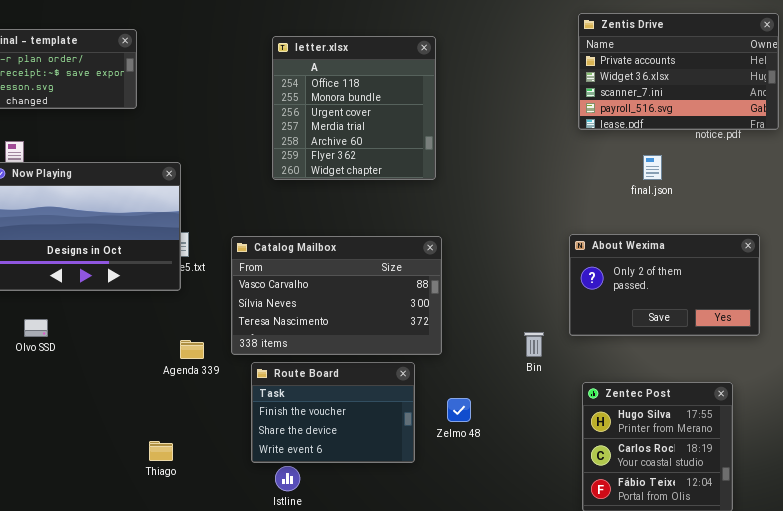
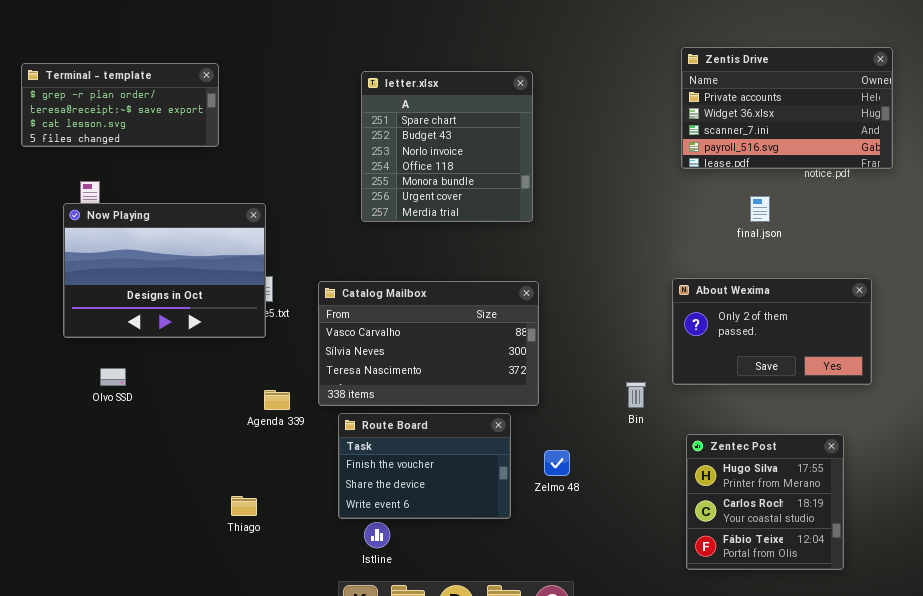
letter.xlsx: [272,36,436,180] -> [361,71,533,222], scrolled up 3 rows

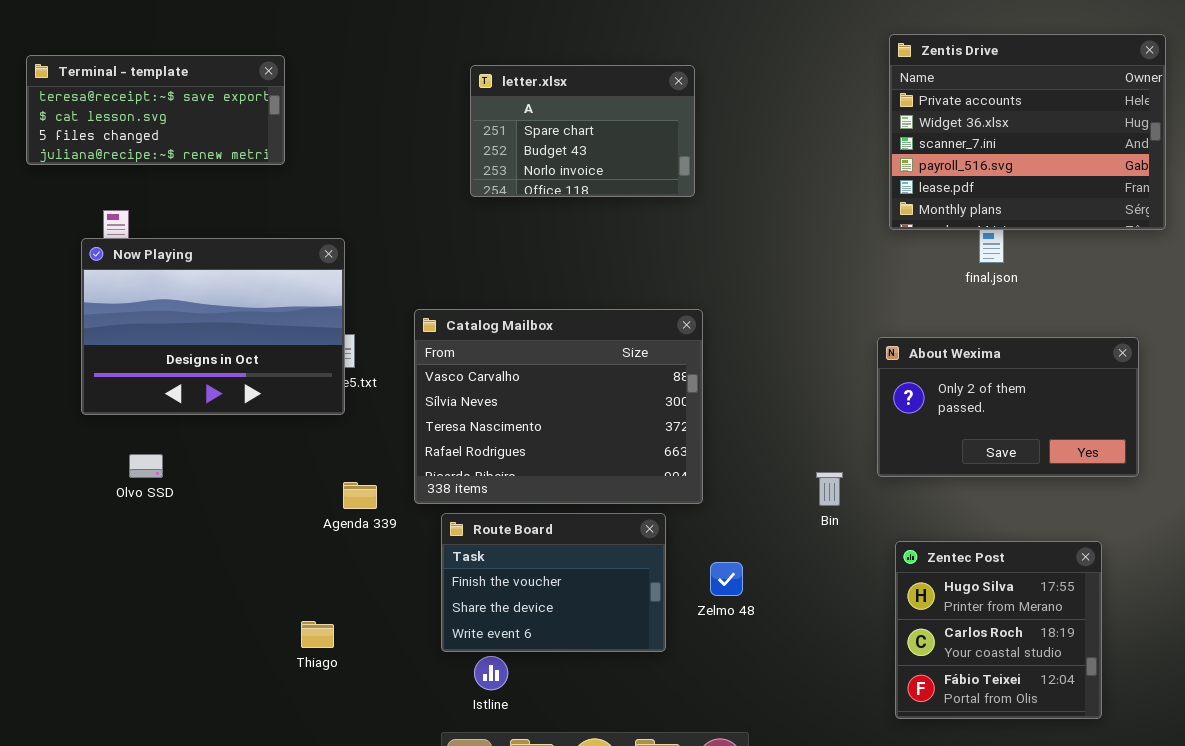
Zentis Drive: [681,47,893,169] -> [889,34,1166,230], resized
Terminal - template: [21,63,219,147] -> [26,55,285,165], scrolled down 1 row
letter.xlsx: [361,71,533,222] -> [470,65,695,197], resized
Catalog Mailbox: [318,281,539,406] -> [414,309,703,504], resized

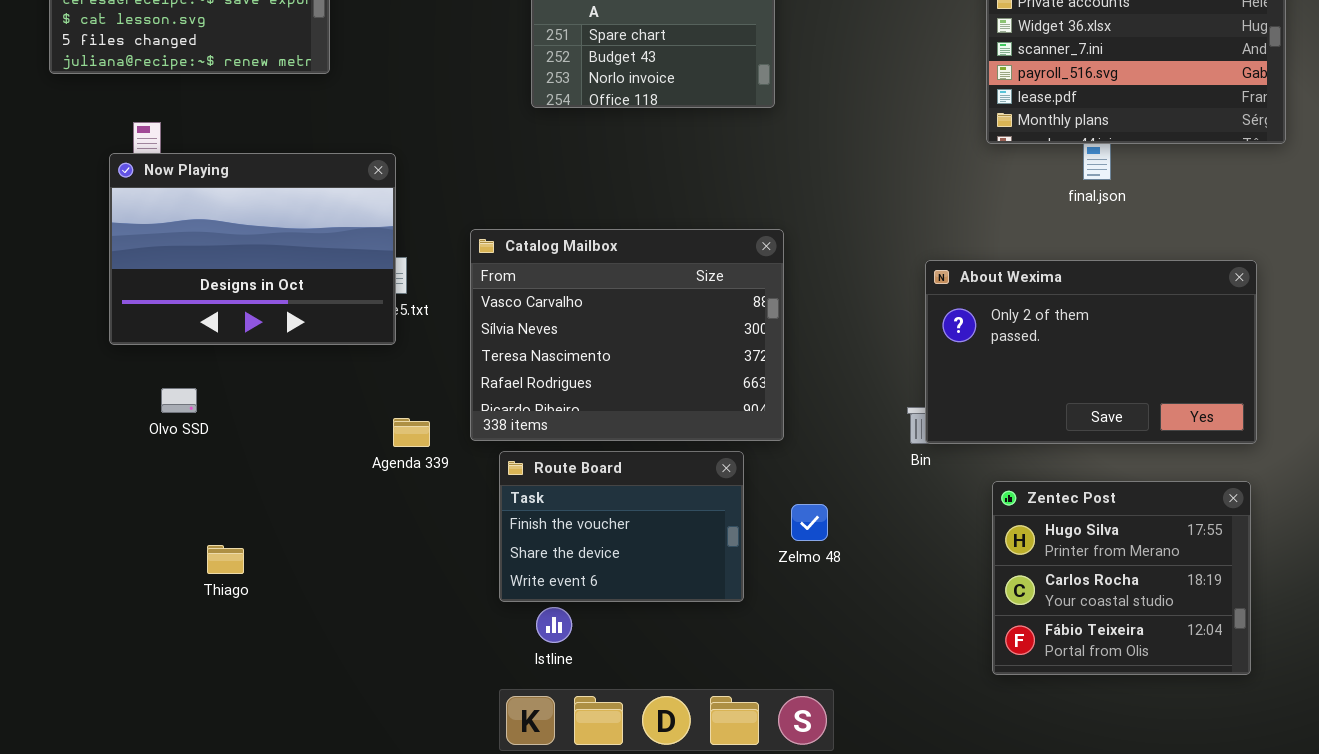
About Wexima: [877,337,1139,477] -> [925,260,1257,444], resized
Zentec Post: [895,541,1102,719] -> [992,481,1251,675], resized
Thiago: [301,621,334,648] -> [207,545,244,574], moved

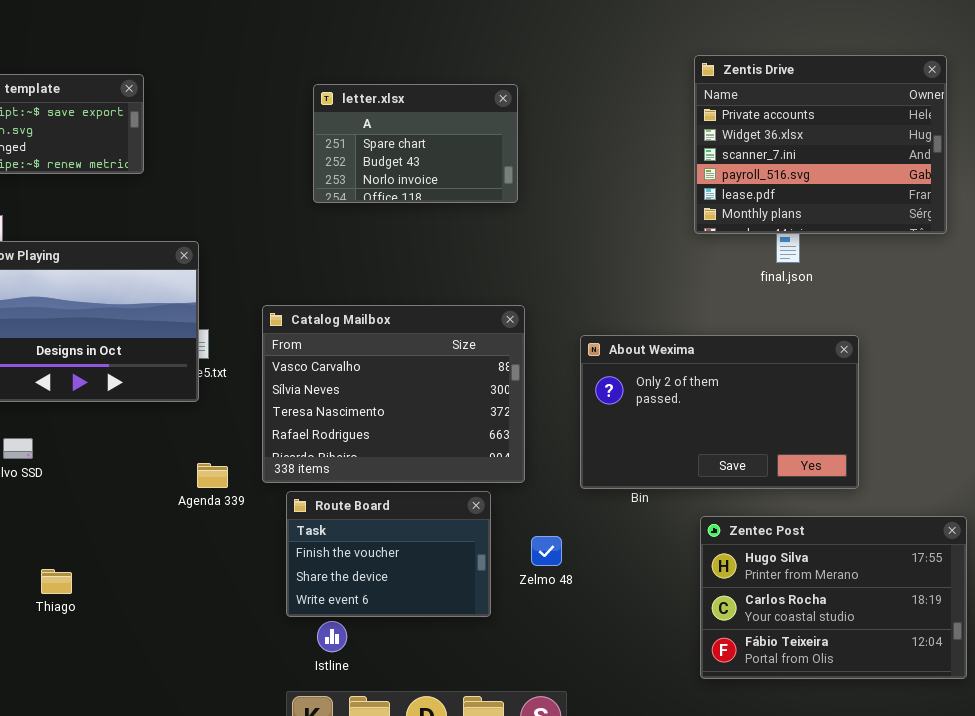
About Wexima: [925,260,1257,444] -> [580,335,859,489], moved
Zentec Post: [992,481,1251,675] -> [700,516,967,679], resized

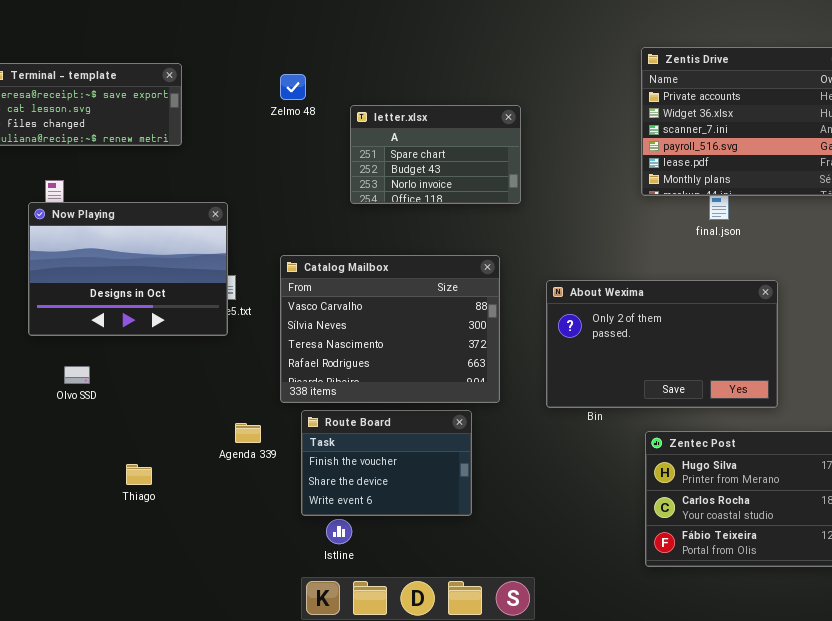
letter.xlsx: [313,84,518,203] -> [350,105,521,204], moved
Agenda 339: [197,463,228,488] -> [235,423,261,443], moved
Zelmo 48: [531,536,562,566] -> [280,74,306,100], moved
Thiago: [41,569,72,594] -> [126,464,152,485], moved

